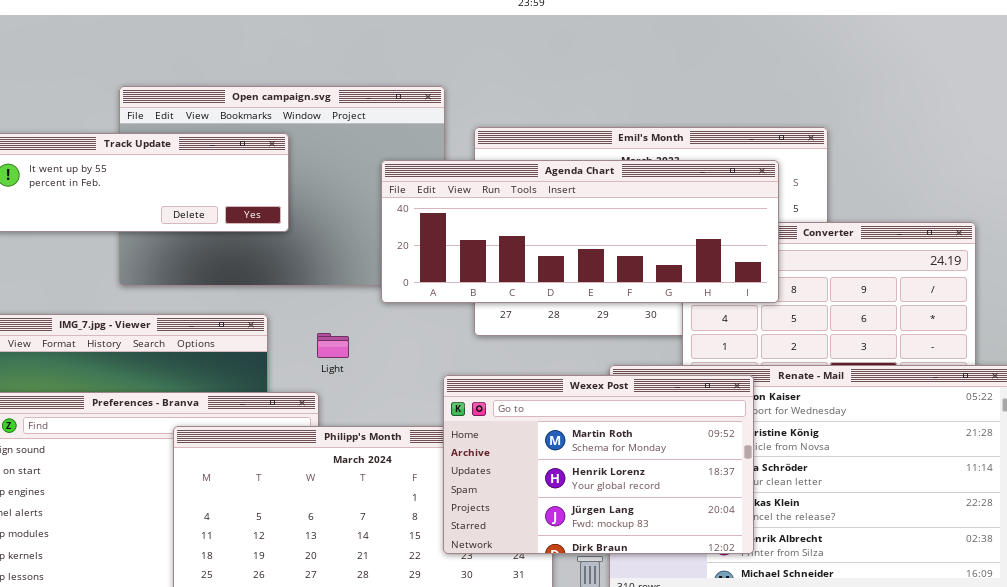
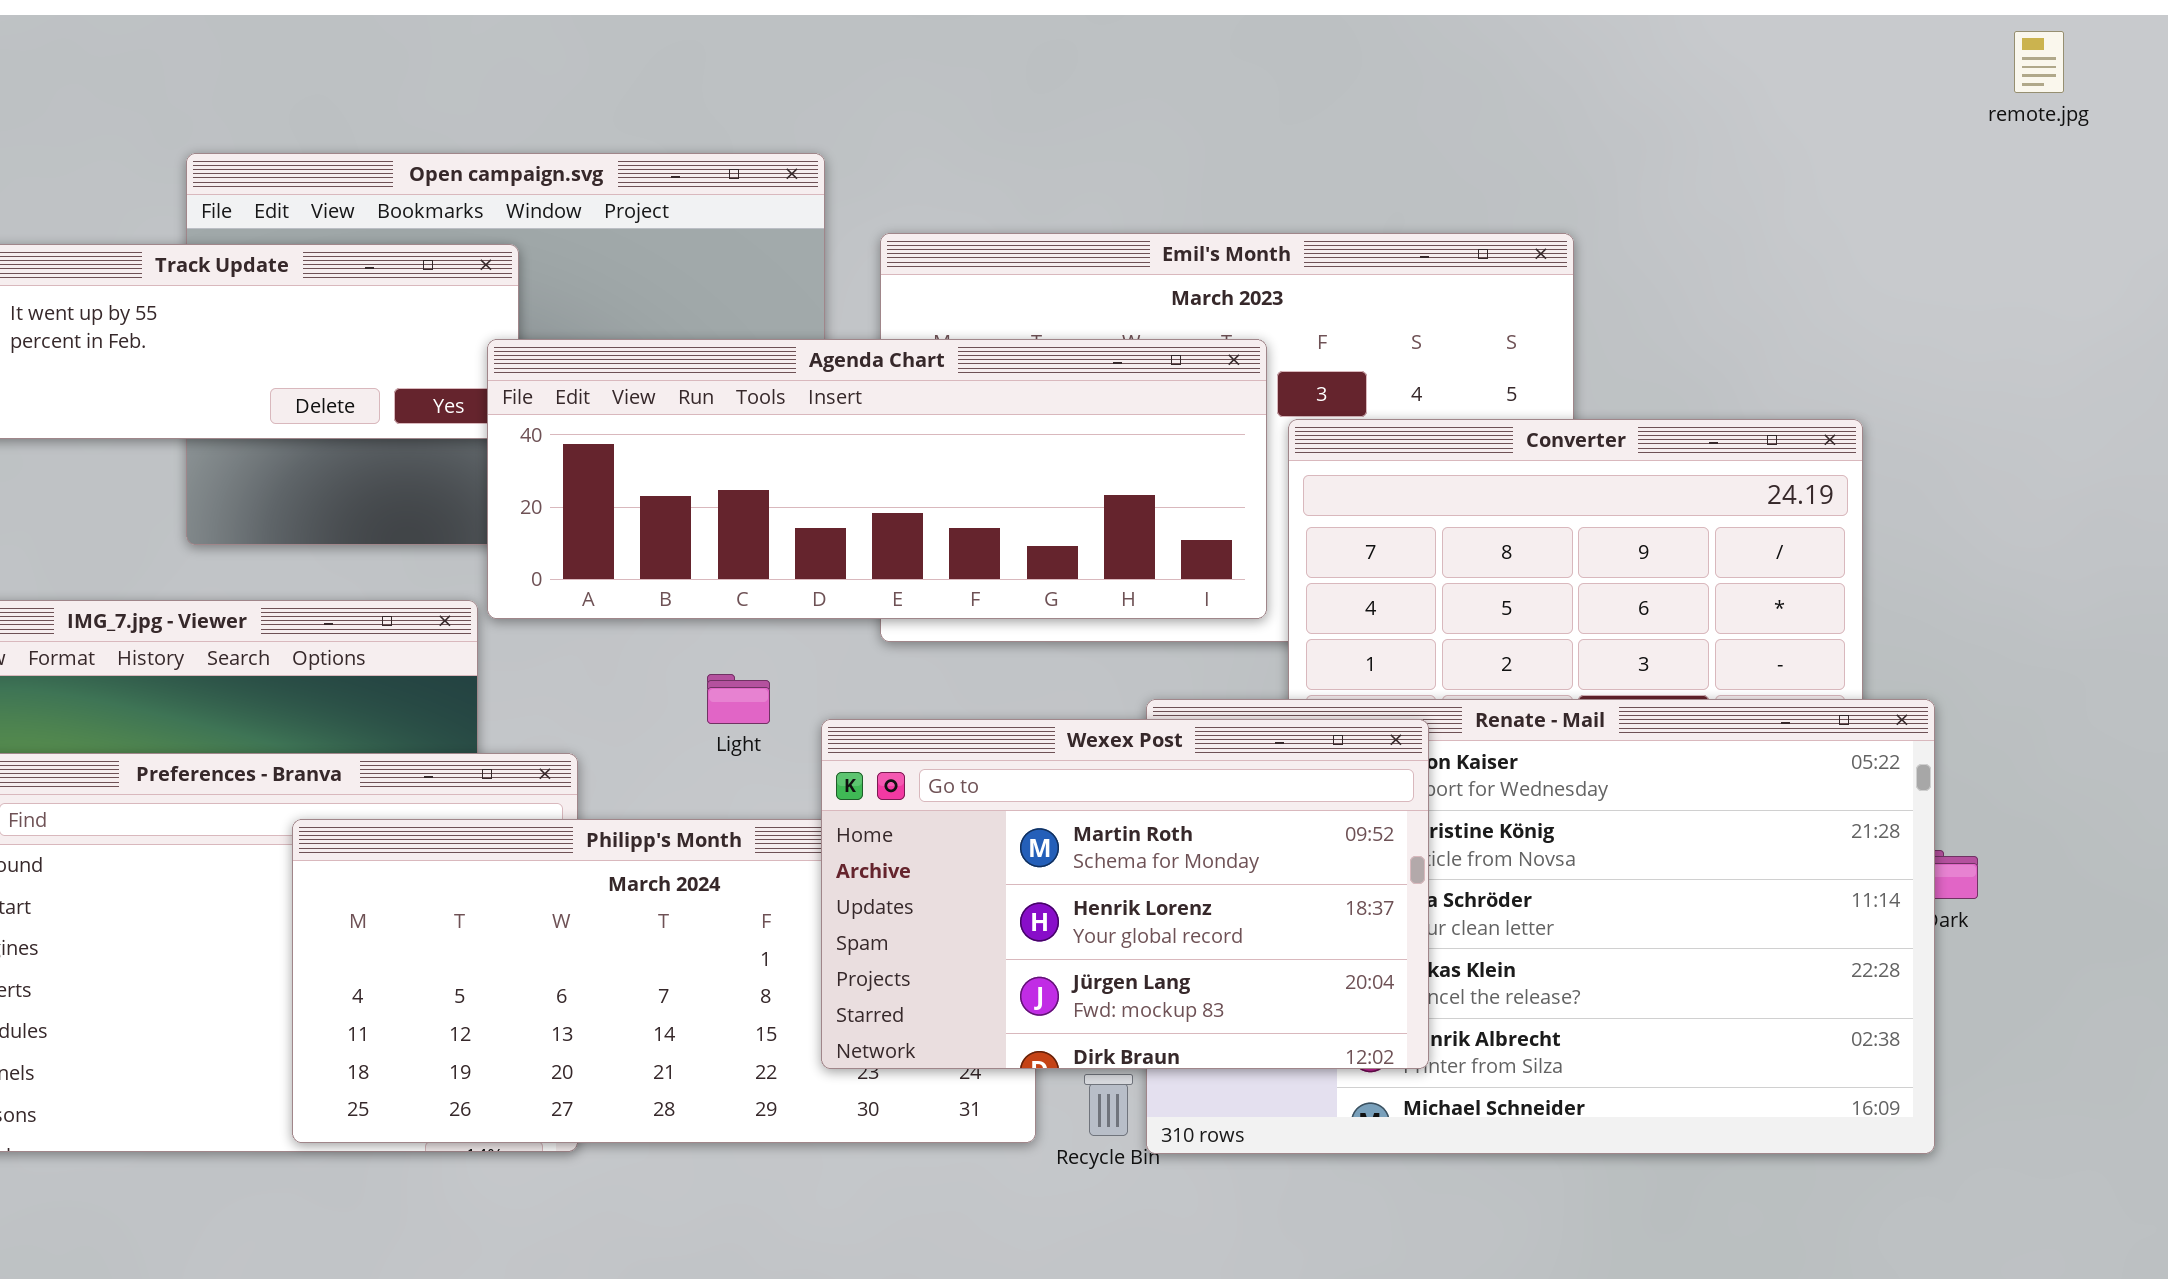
Agenda Chart: [381,160,779,303] -> [487,339,1267,619], moved
Light: [317,333,349,358] -> [707,674,770,724], moved

